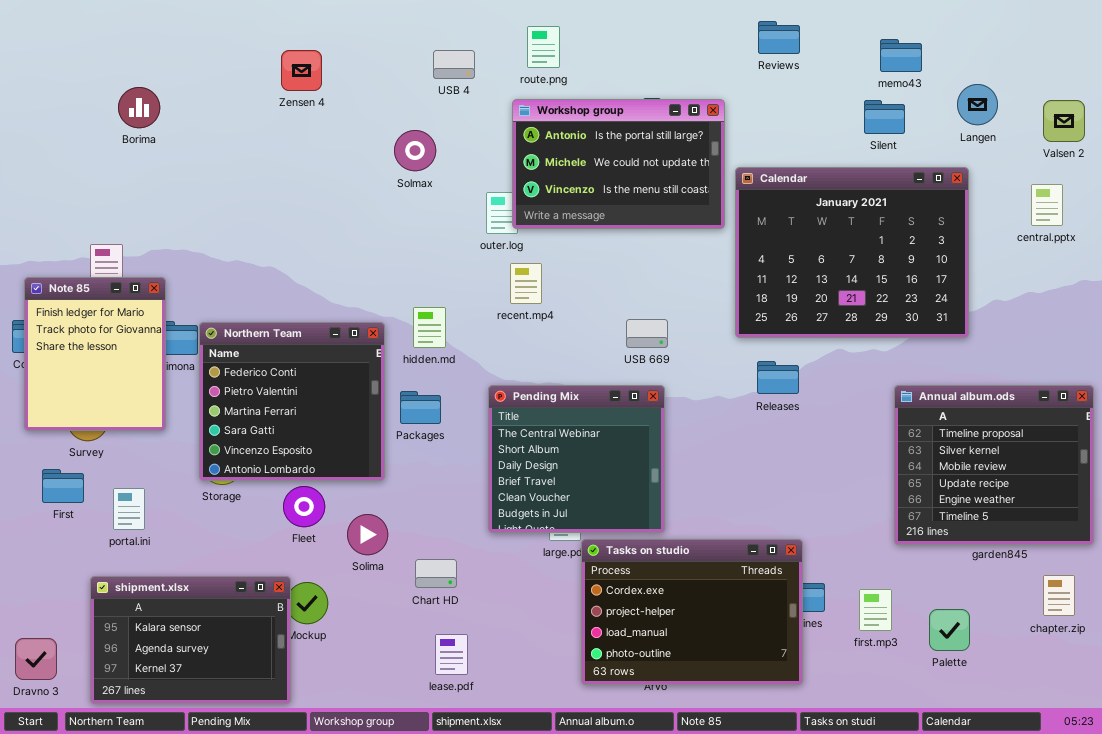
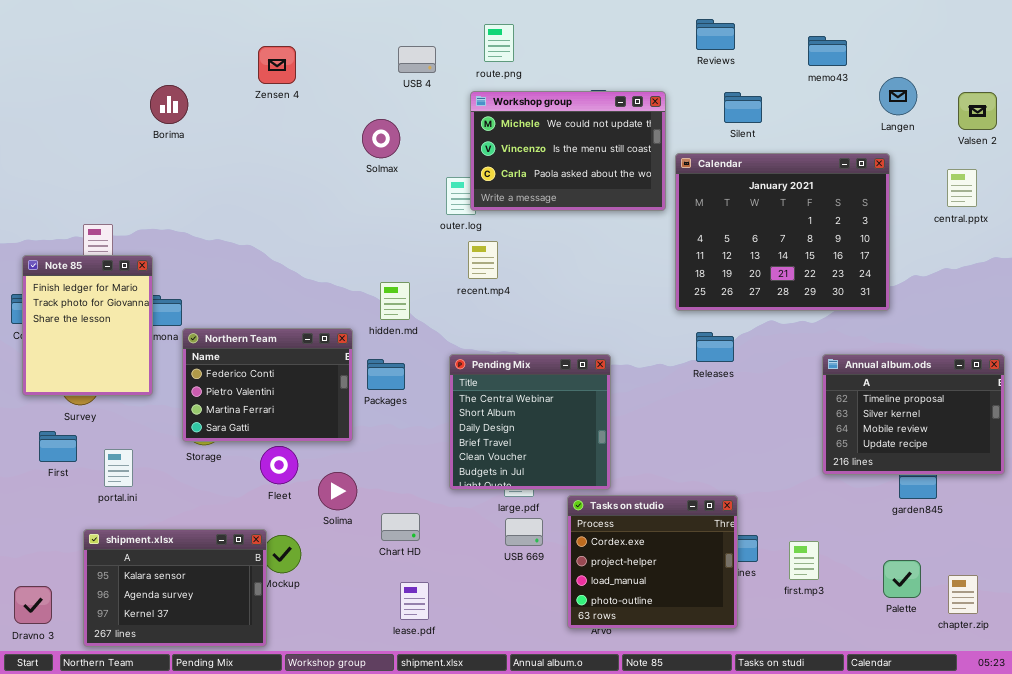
Borima: [118,87,160,128] -> [150,85,188,124], moved
Workshop group: [512,99,725,229] -> [470,91,666,211], scrolled down 1 row
Silent: [864,100,905,134] -> [724,92,762,123], moved
USB 669: [626,319,668,348] -> [505,518,543,546], moved
Northern Team: [199,322,385,481] -> [182,328,353,442], resized
Annual album.ods: [894,385,1094,545] -> [822,354,1005,475], resized
Tasks on studio: [581,539,803,685] -> [567,495,738,629], resized
chapter.zip: [1043,575,1075,616] -> [948,575,978,614], moved
Palette: [929,609,970,651] -> [883,560,921,598], moved

